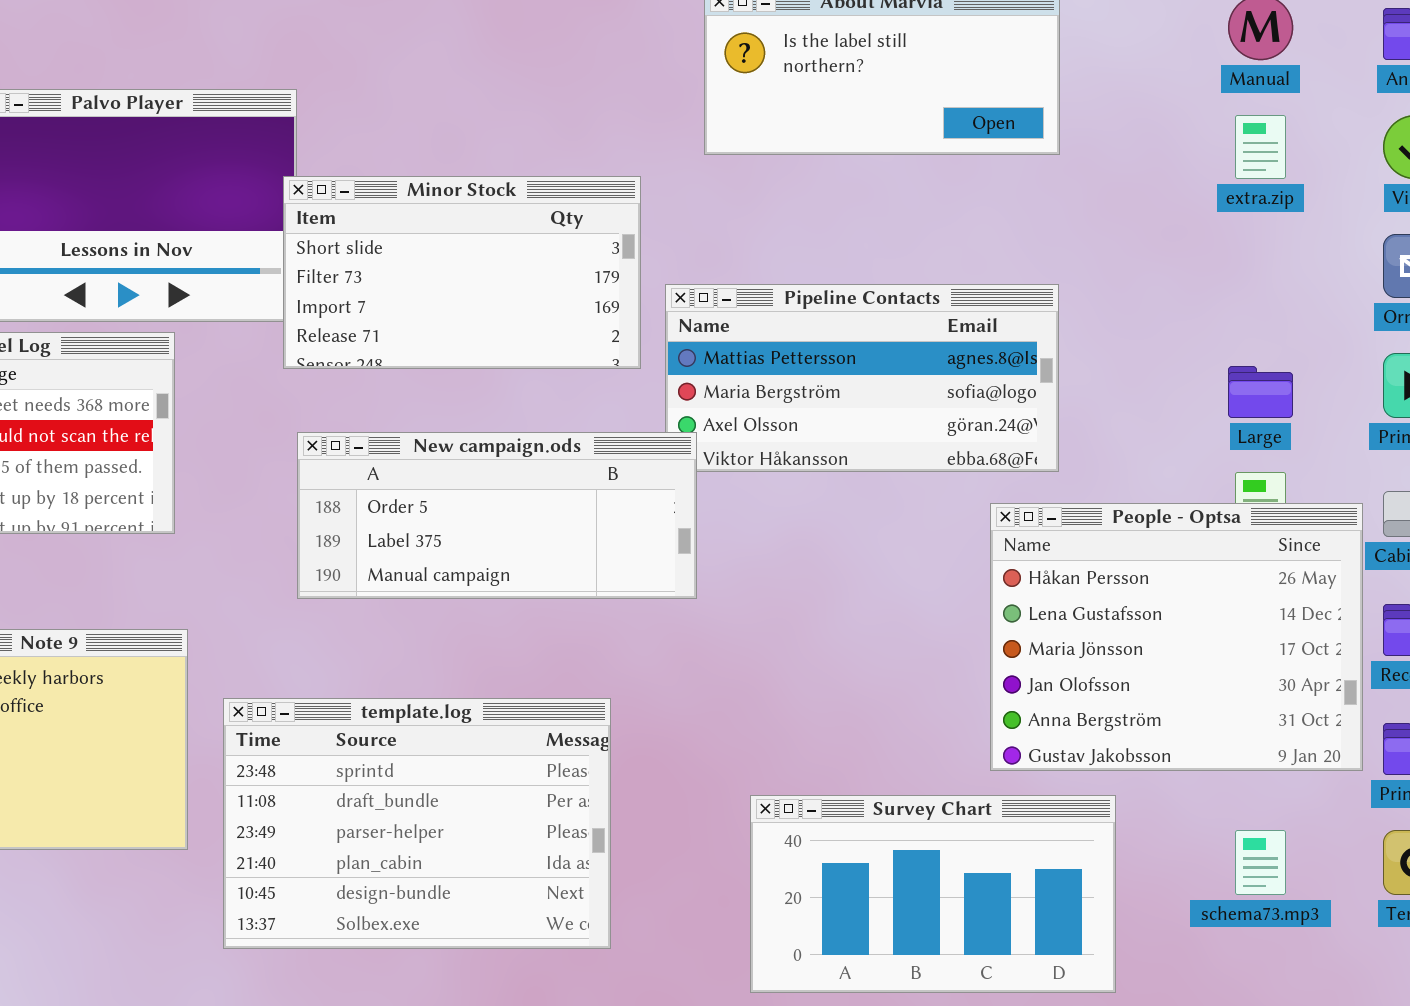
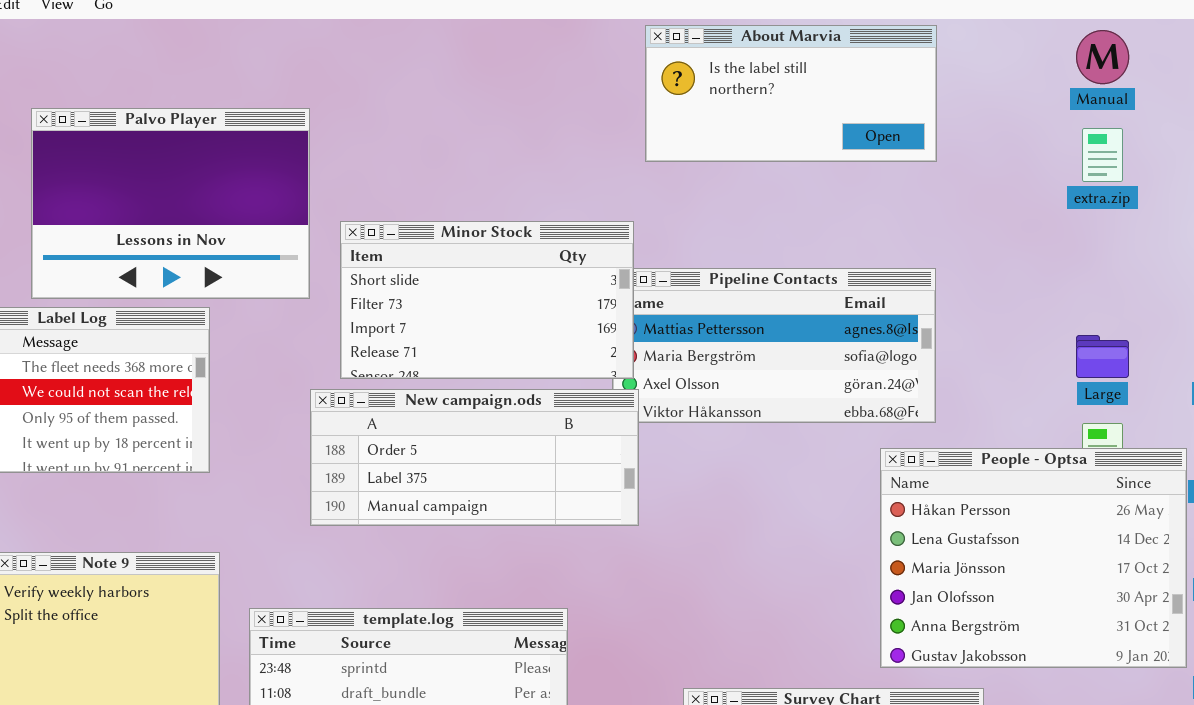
Minor Stock: [283,176,641,369] -> [340,221,634,379], moved

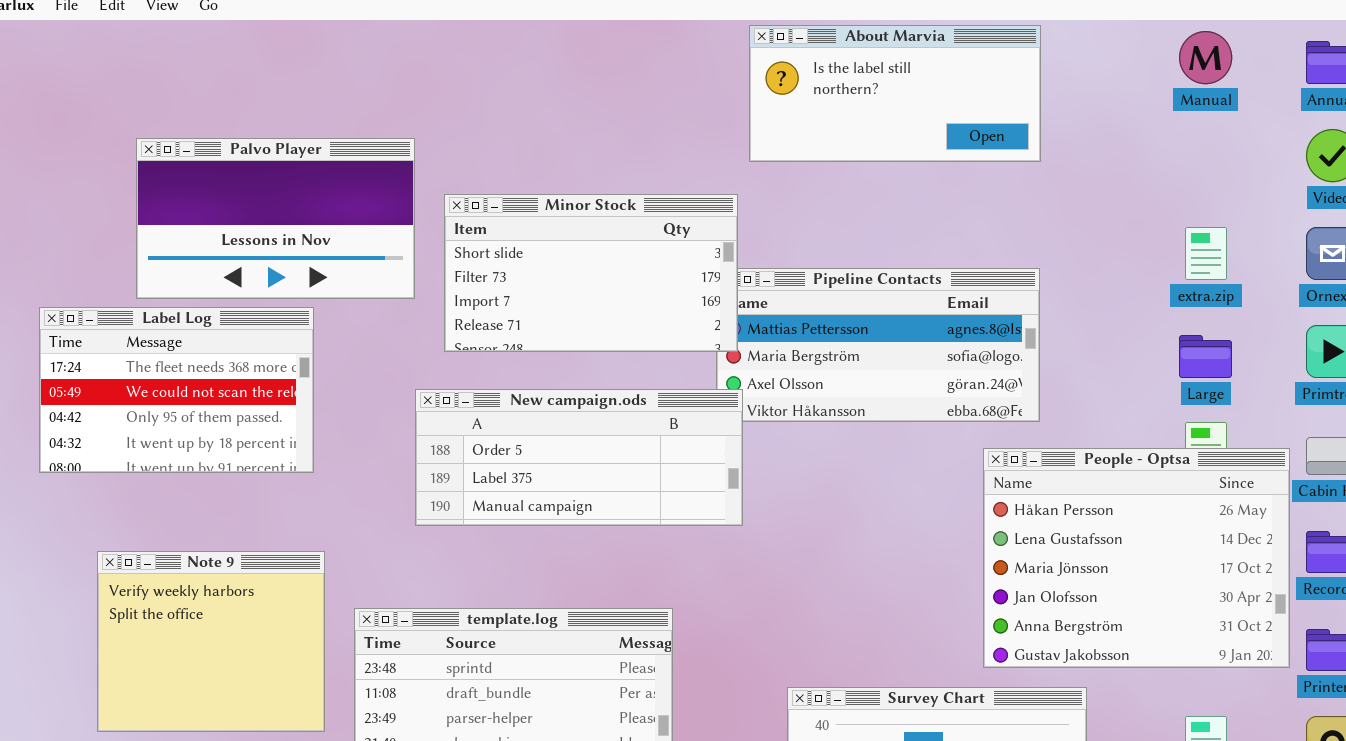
Palvo Player: [31,108,310,299] -> [136,138,415,299], resized
extra.zip: [1082,128,1123,182] -> [1185,227,1227,280], moved
Minor Stock: [340,221,634,379] -> [444,194,738,352], moved

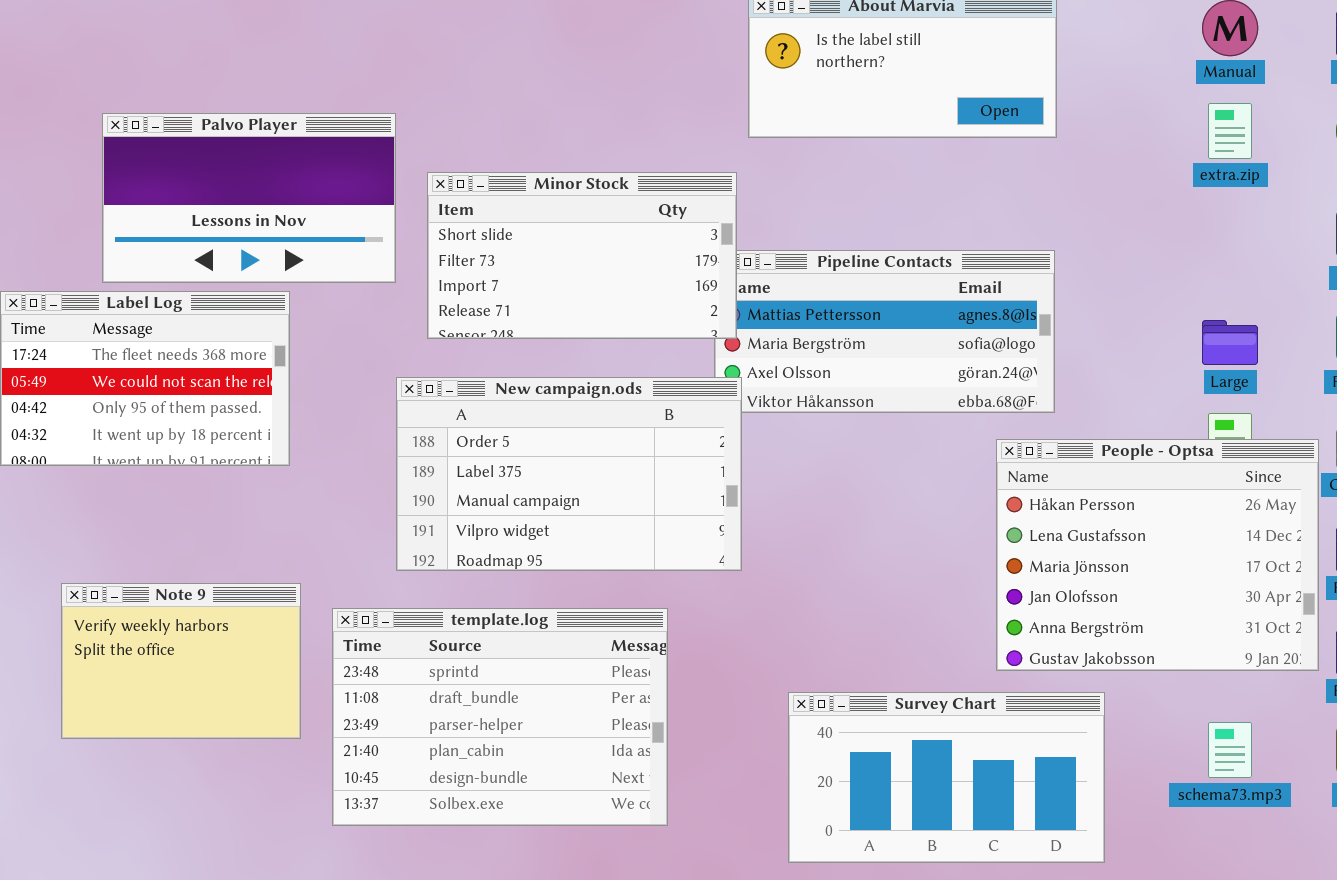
extra.zip: [1185,227,1227,280] -> [1208,103,1252,159], moved
New campaign.ods: [415,389,743,526] -> [396,377,742,571], resized
Note 9: [97,551,325,732] -> [61,583,301,739], resized

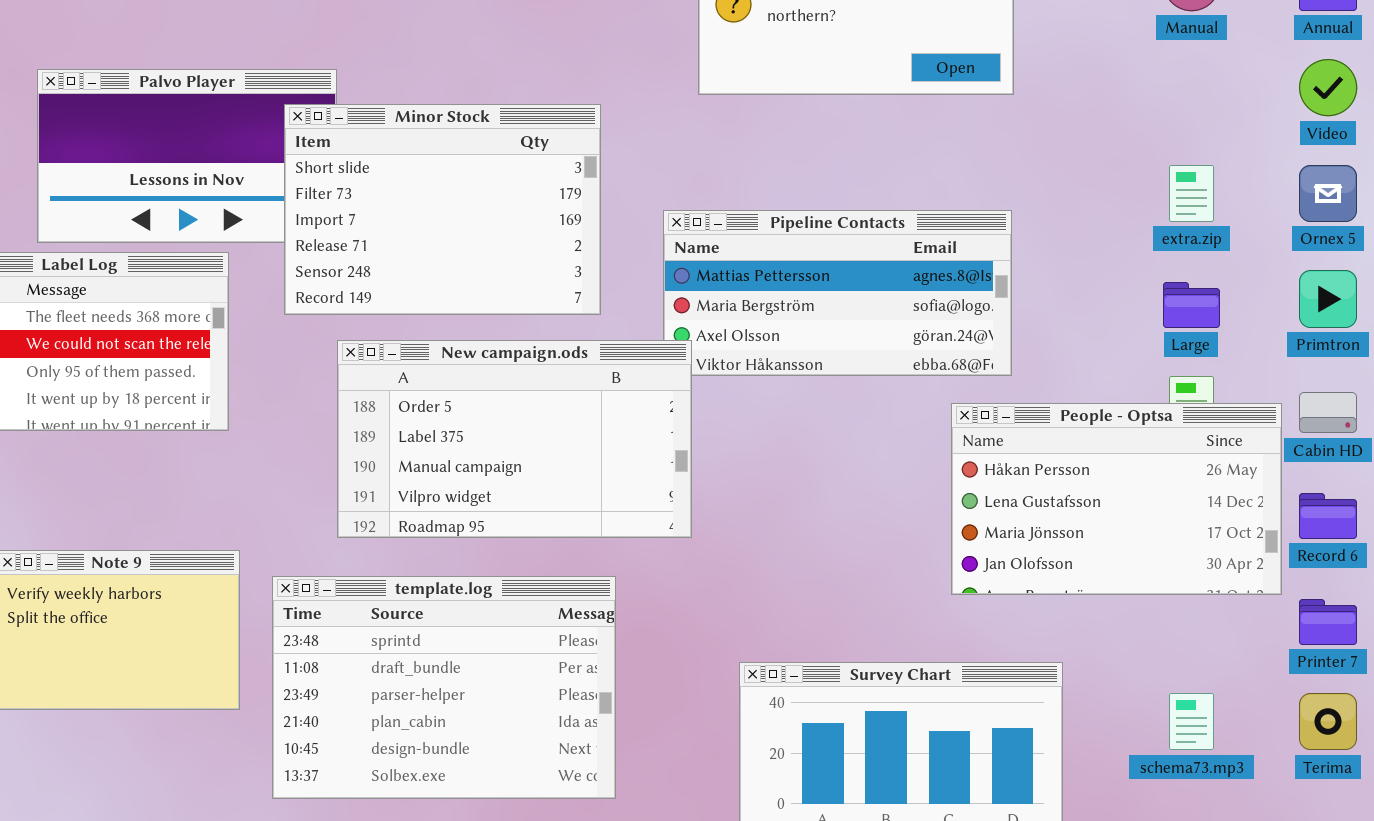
extra.zip: [1208,103,1252,159] -> [1169,165,1214,222], moved
Minor Stock: [427,172,737,339] -> [284,104,601,315], moved, resized
People - Optsa: [996,439,1319,671] -> [951,403,1282,595], resized

